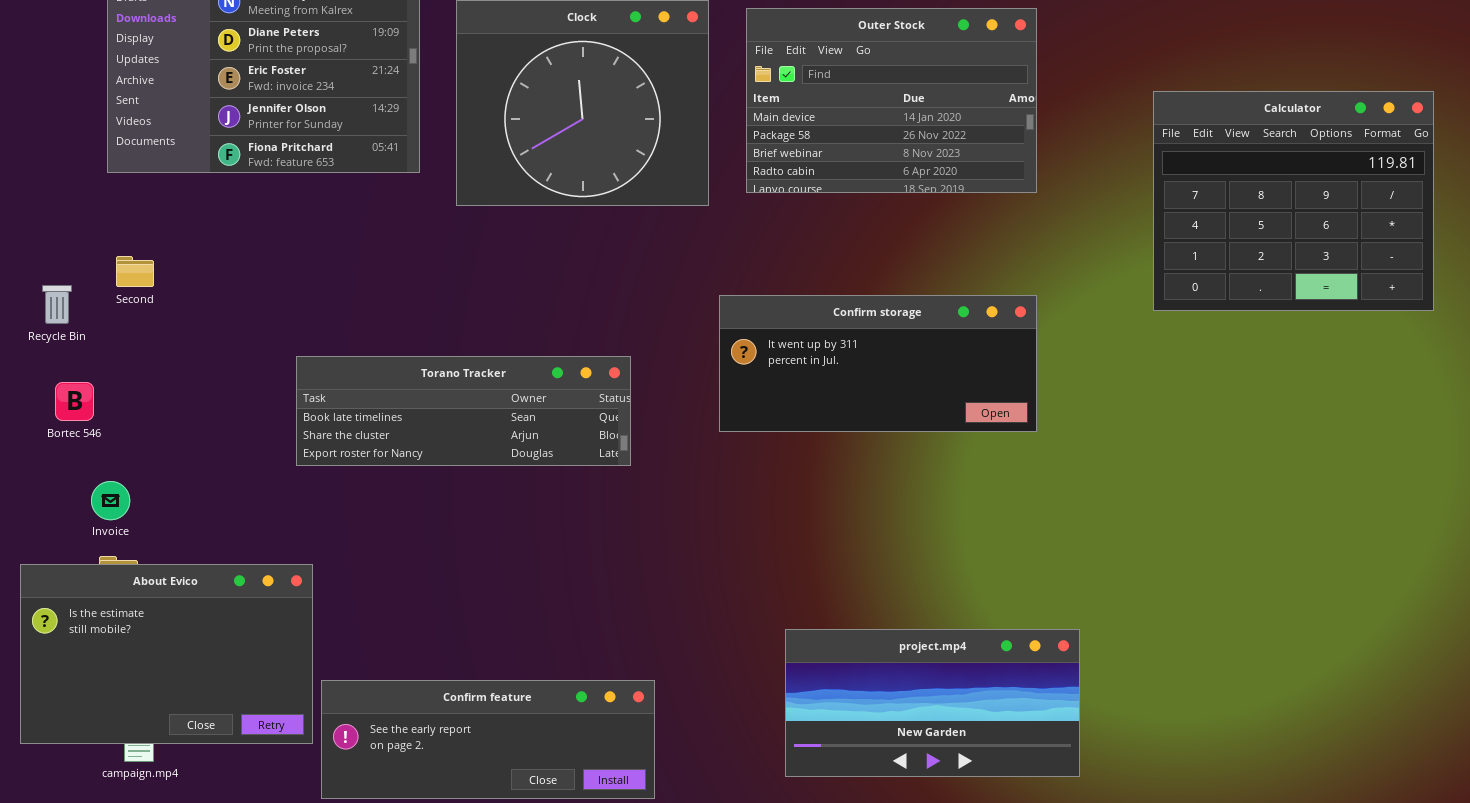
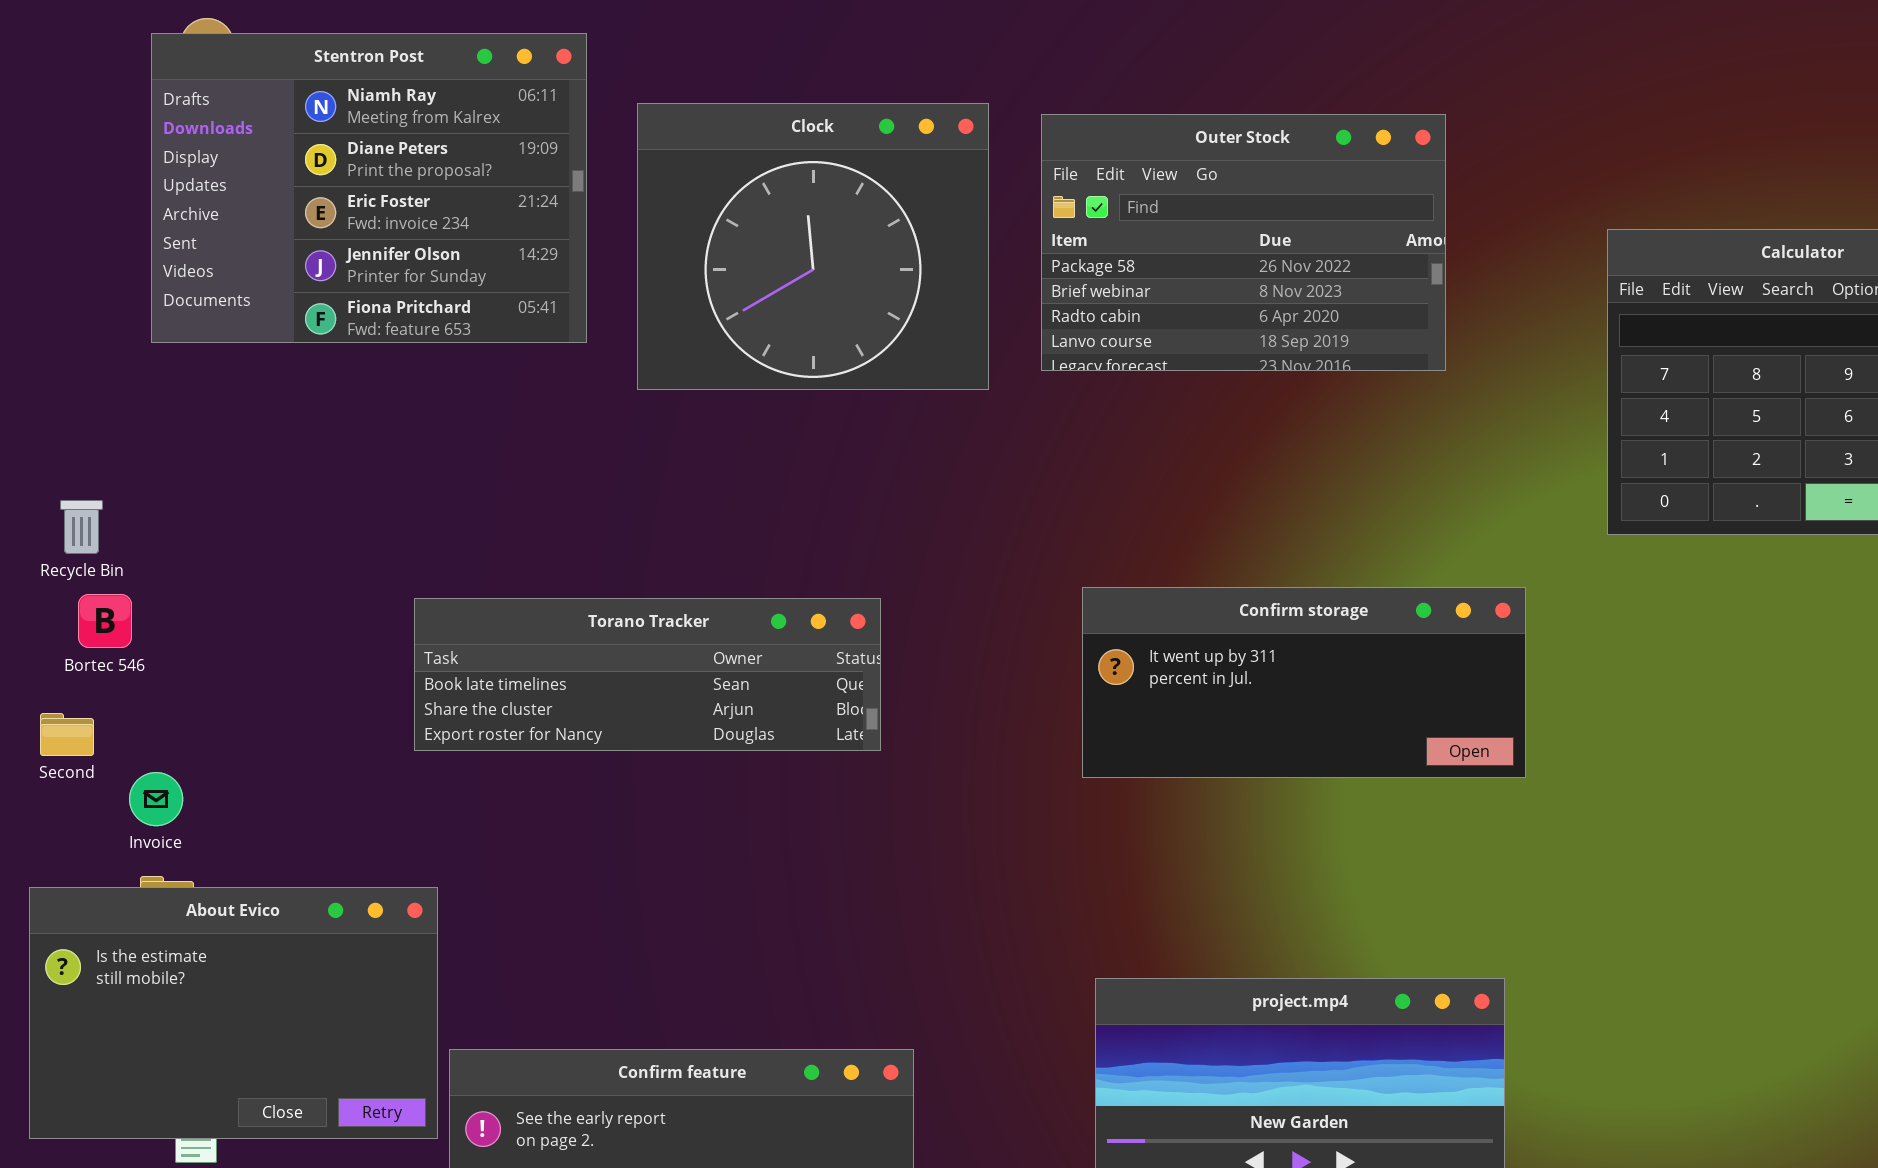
Outer Stock: [746,8,1037,193] -> [1041,114,1446,371], scrolled down 1 row
Second: [116,256,154,287] -> [40,713,94,756], moved
Confirm storage: [719,295,1037,432] -> [1082,587,1526,778], moved
Bortec 546: [55,382,94,421] -> [78,594,132,648], moved

